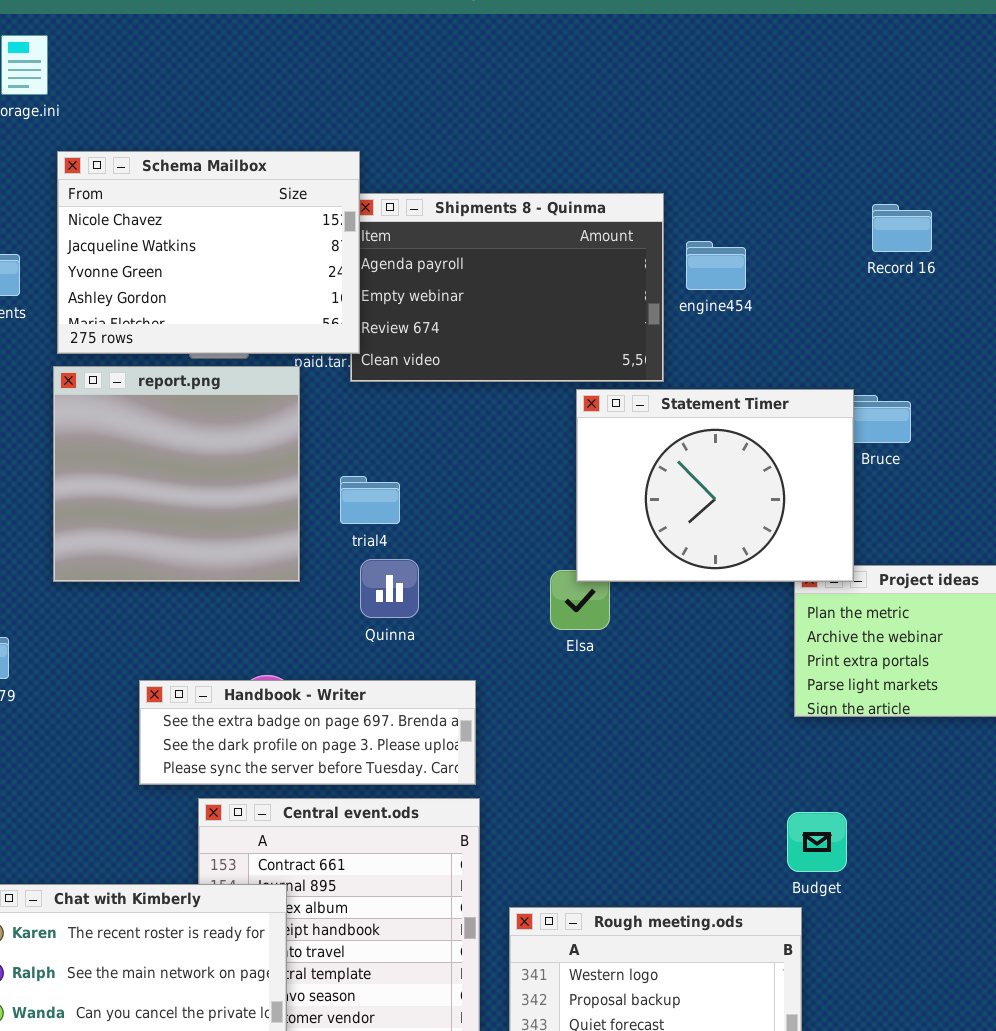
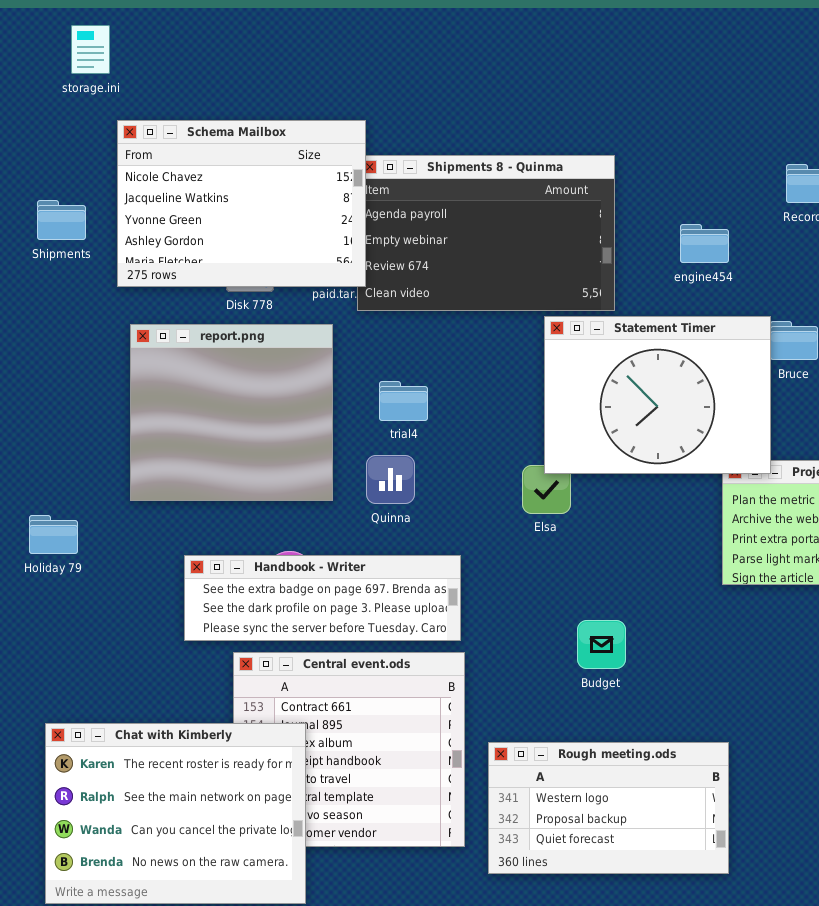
engine454: [686,241,746,290] -> [680,224,729,263], moved
report.png: [53,366,300,582] -> [130,324,333,501], moved
trial4: [340,476,400,524] -> [379,381,428,421], moved
Budget: [787,812,847,872] -> [577,620,626,669], moved

